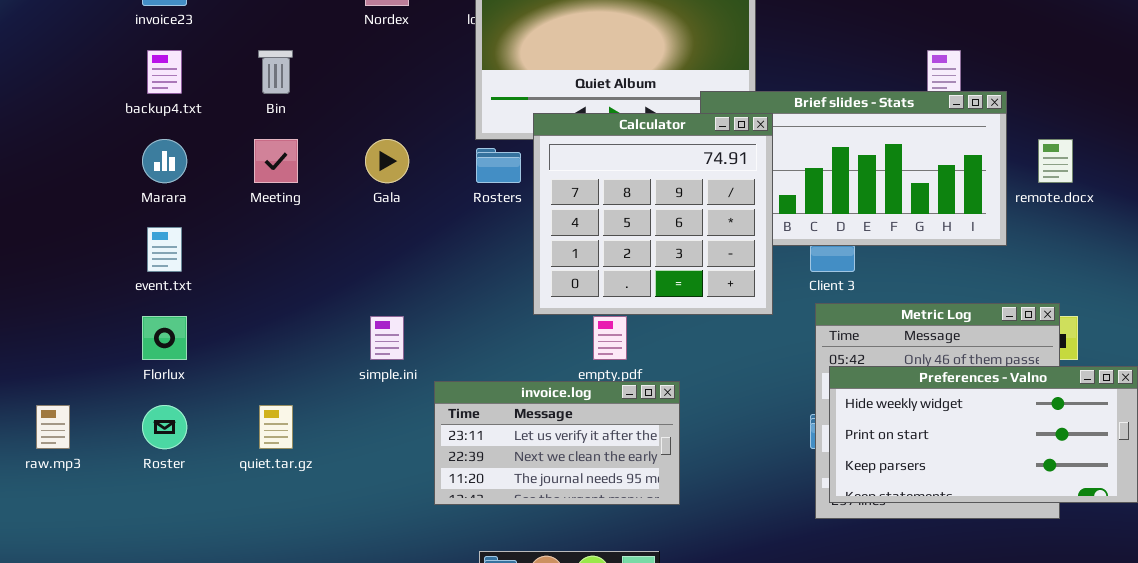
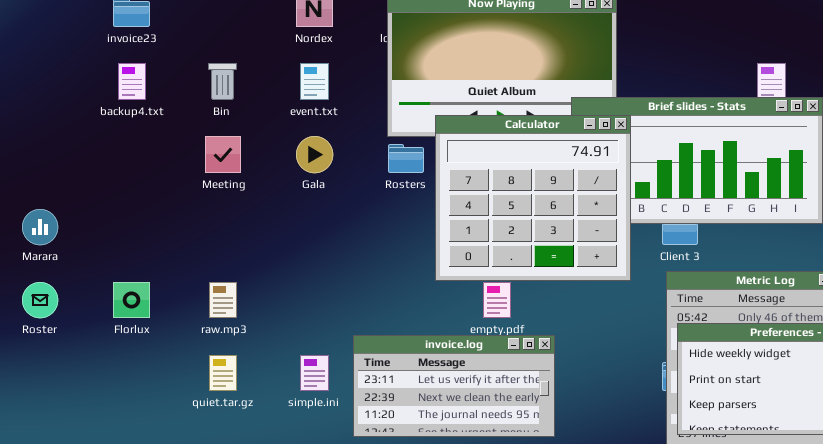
Marara: [142,139,187,183] -> [22,209,58,245], moved
event.txt: [147,227,182,272] -> [300,63,329,100], moved
simple.ini: [370,316,404,360] -> [300,355,329,391], moved
raw.mp3: [36,405,70,449] -> [209,282,237,318], moved
Roster: [142,405,187,449] -> [22,282,58,318], moved

